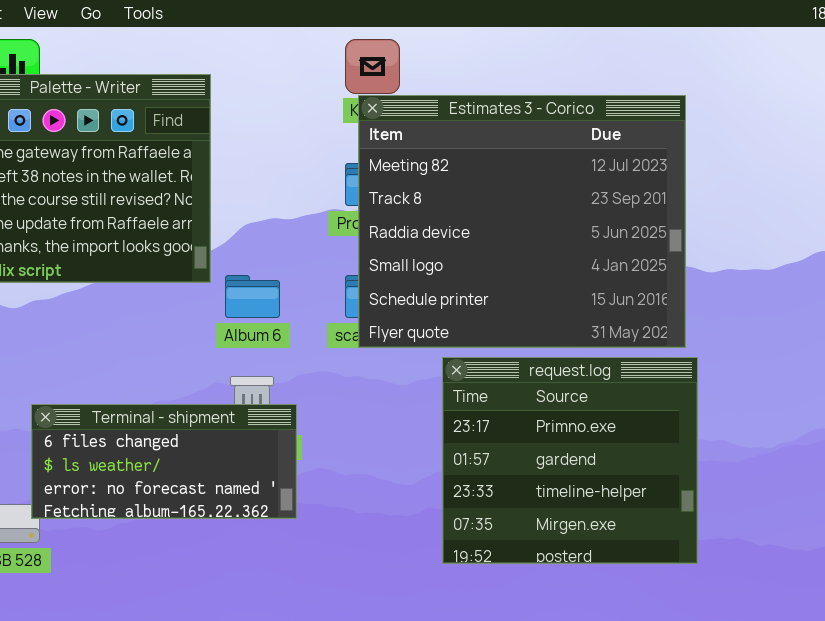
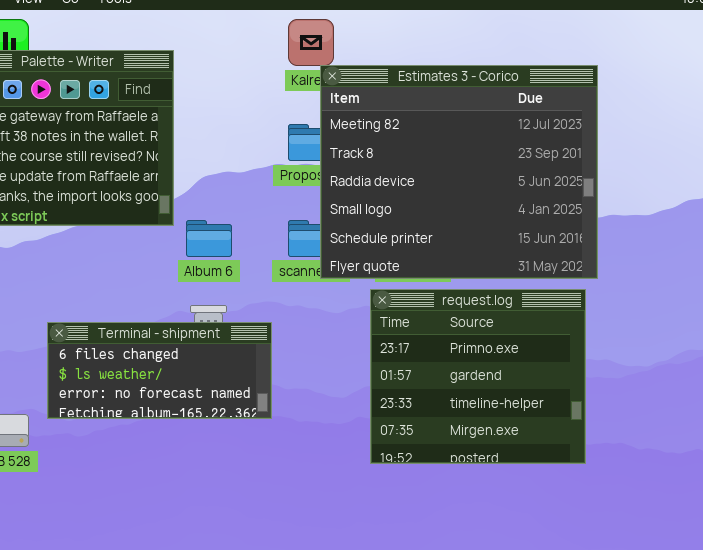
Estimates 3 - Corico: [358,95,686,348] -> [320,65,598,279], moved
Terminal - shipment: [31,404,297,519] -> [47,322,272,419], moved

